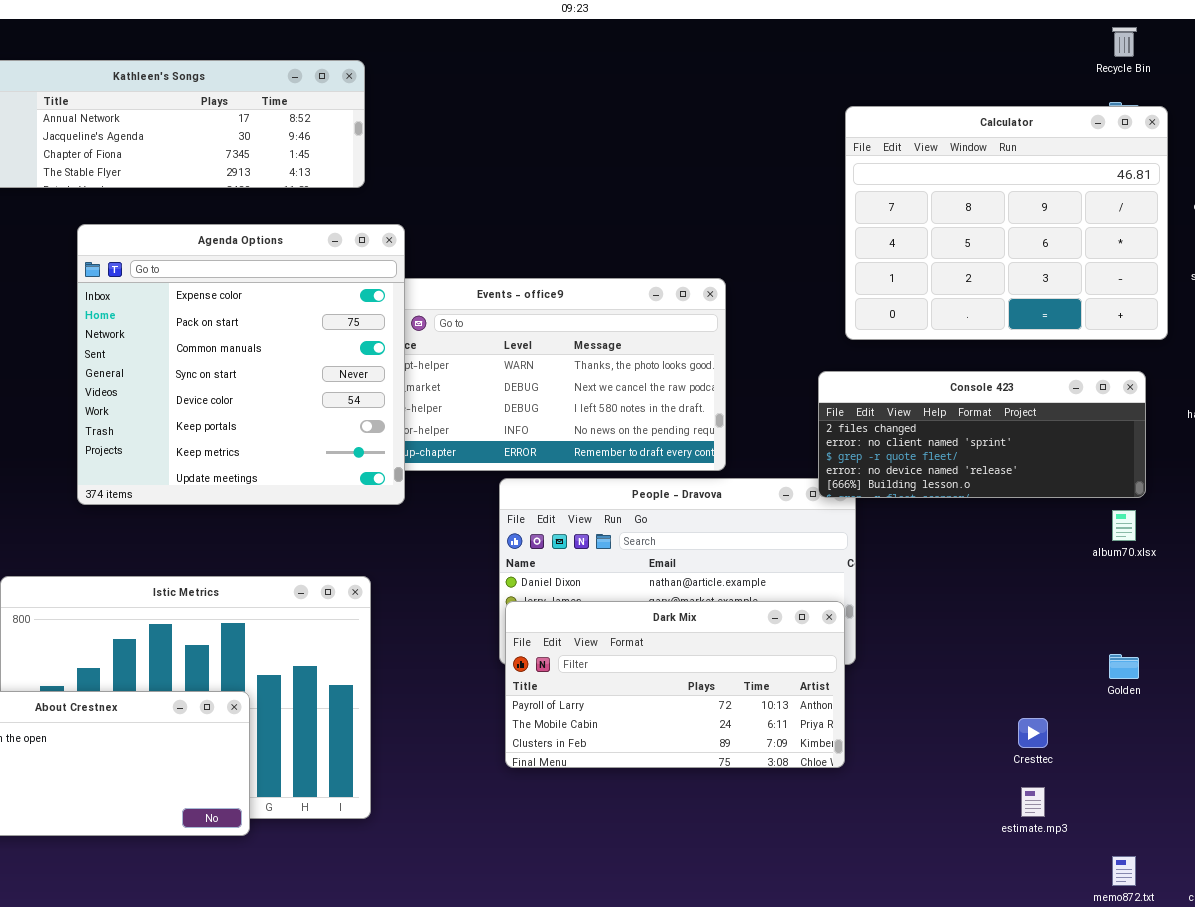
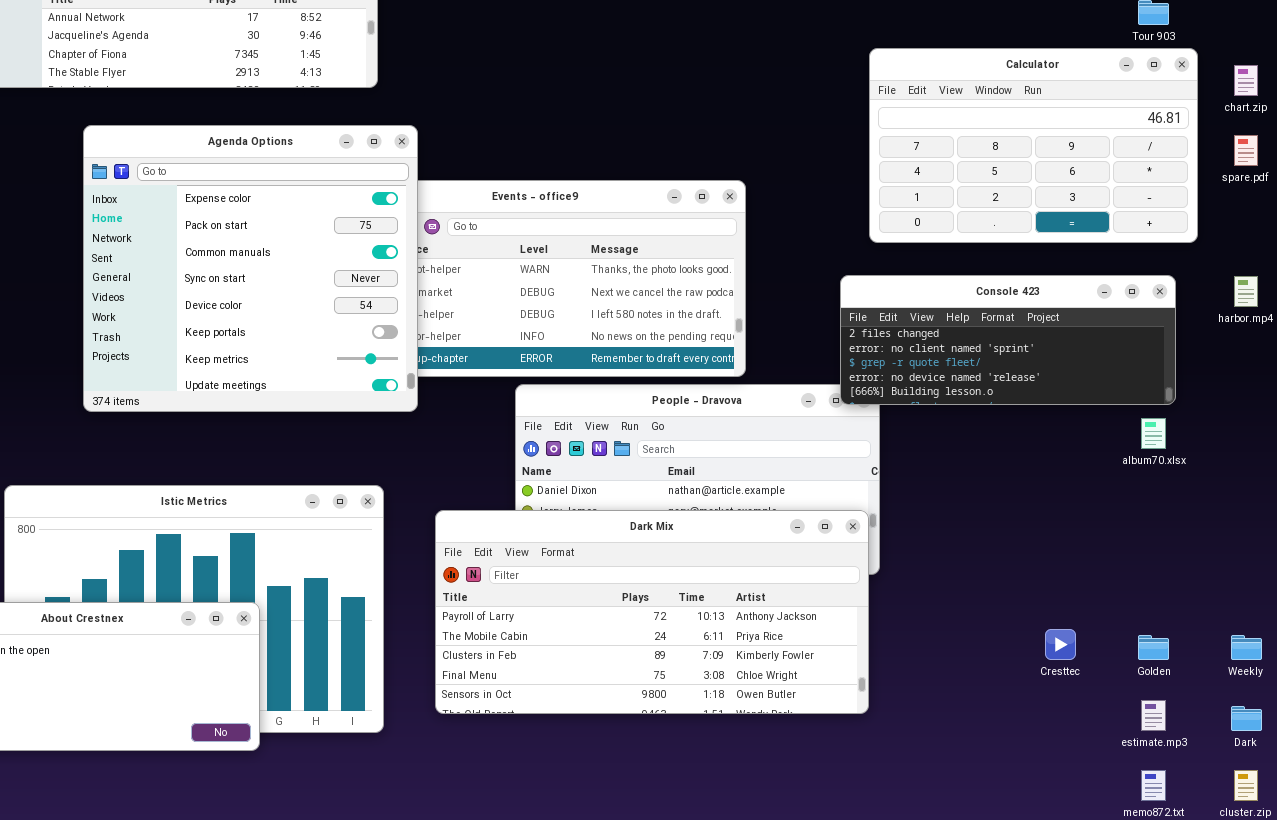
Calculator: [845,106,1168,340] -> [869,48,1198,243], resized
Dark Mix: [505,601,845,768] -> [435,510,869,714], resized
Golden: [1109,654,1139,679] -> [1138,635,1169,660], moved
estimate.mp3: [1021,787,1045,817] -> [1141,700,1166,731], moved

